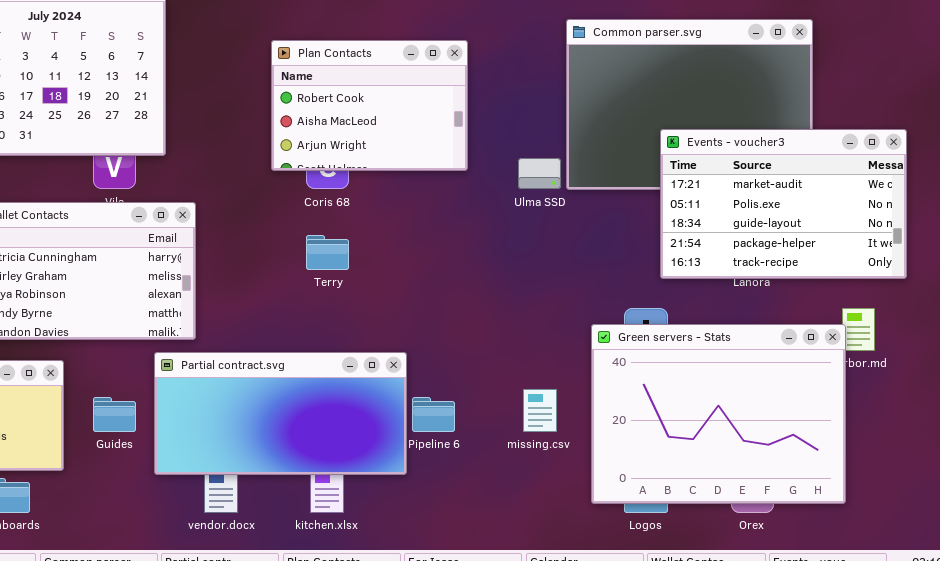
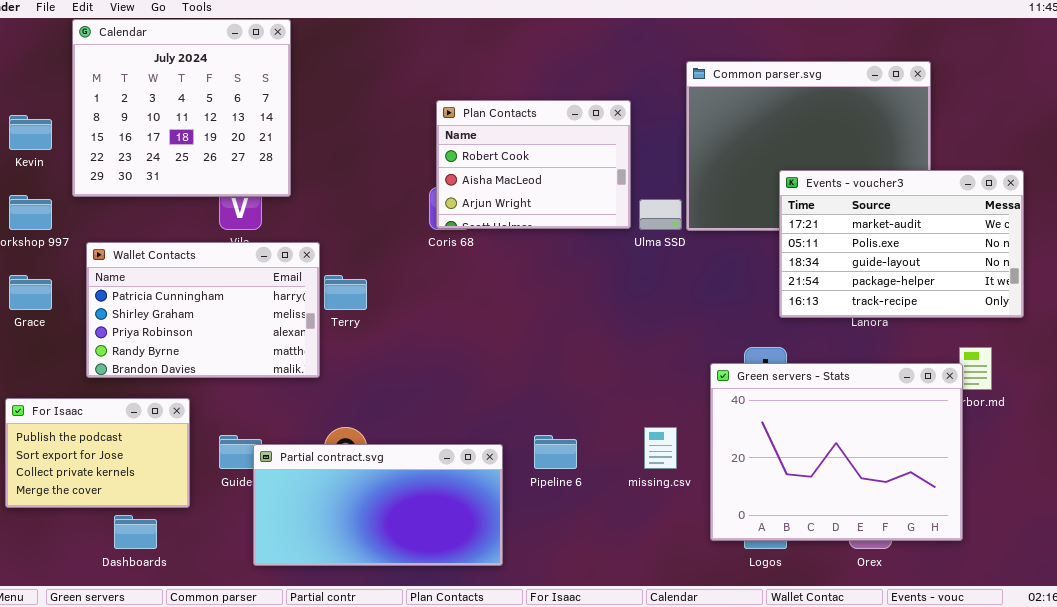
Plan Contacts: [271,40,468,171] -> [436,100,631,229], moved
Terry: [306,235,349,270] -> [324,275,367,310], moved
Partial contract.svg: [154,352,407,475] -> [253,444,503,566], moved

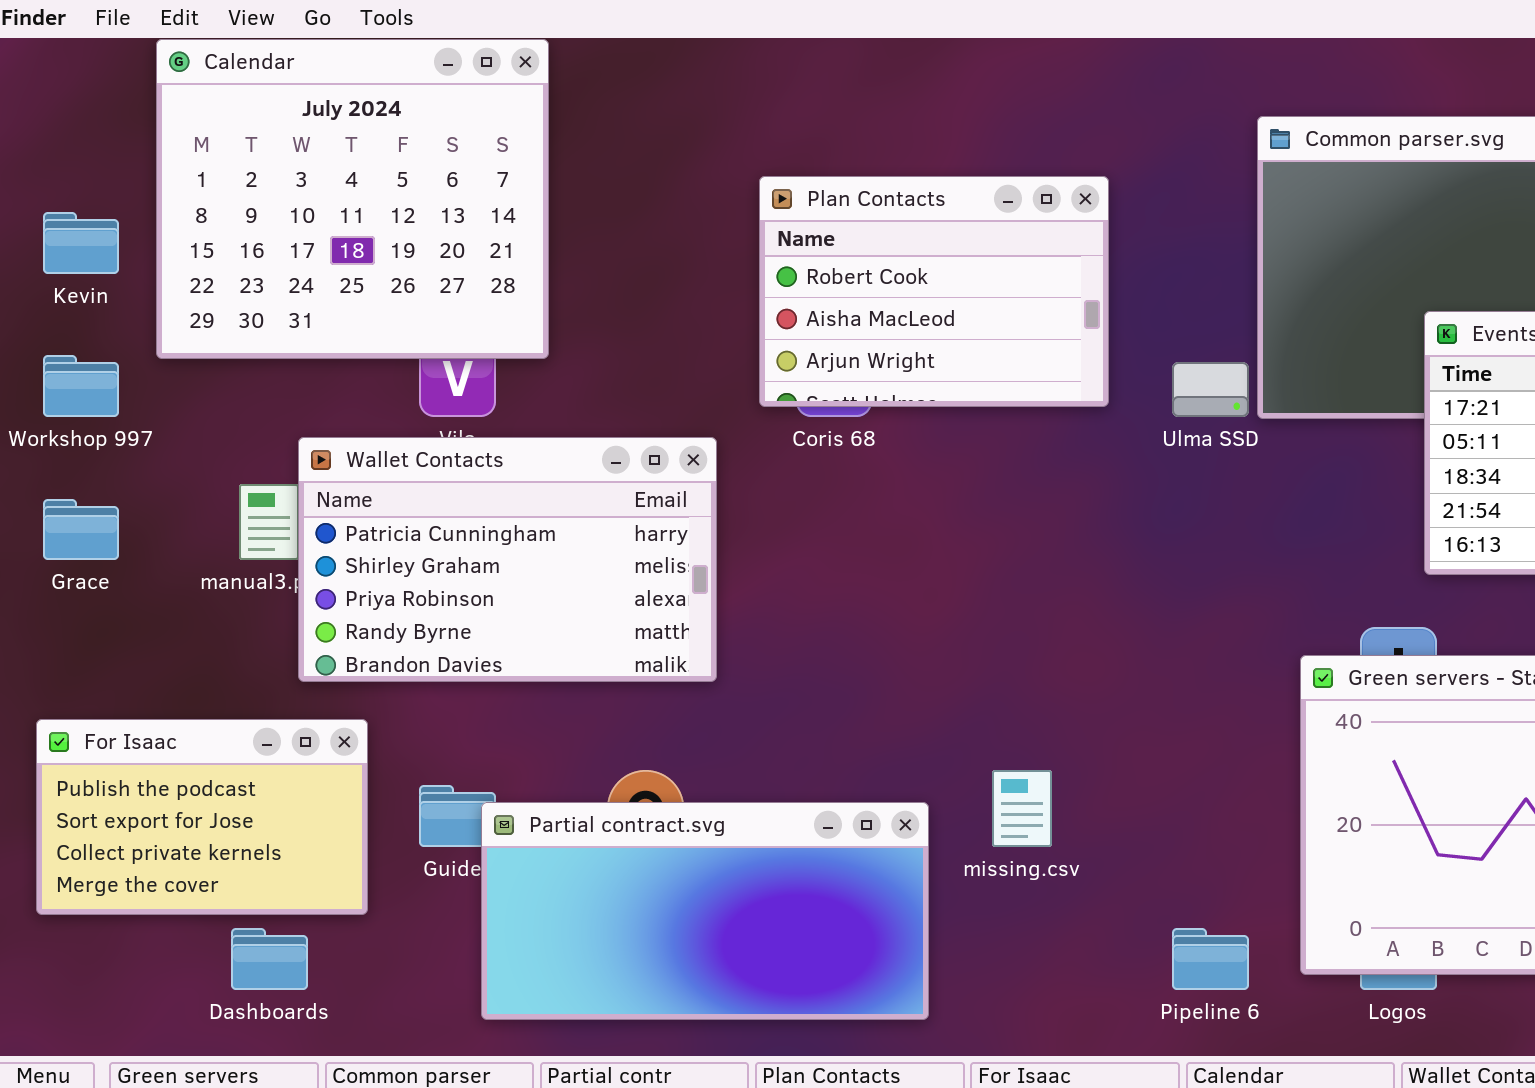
Plan Contacts: [436,100,631,229] -> [759,176,1109,407], moved
Wallet Contacts: [86,242,320,378] -> [298,437,717,682], moved
missing.csv: [644,427,677,469] -> [992,770,1052,847], moved
Pipeline 6: [534,435,577,469] -> [1172,928,1249,990], moved

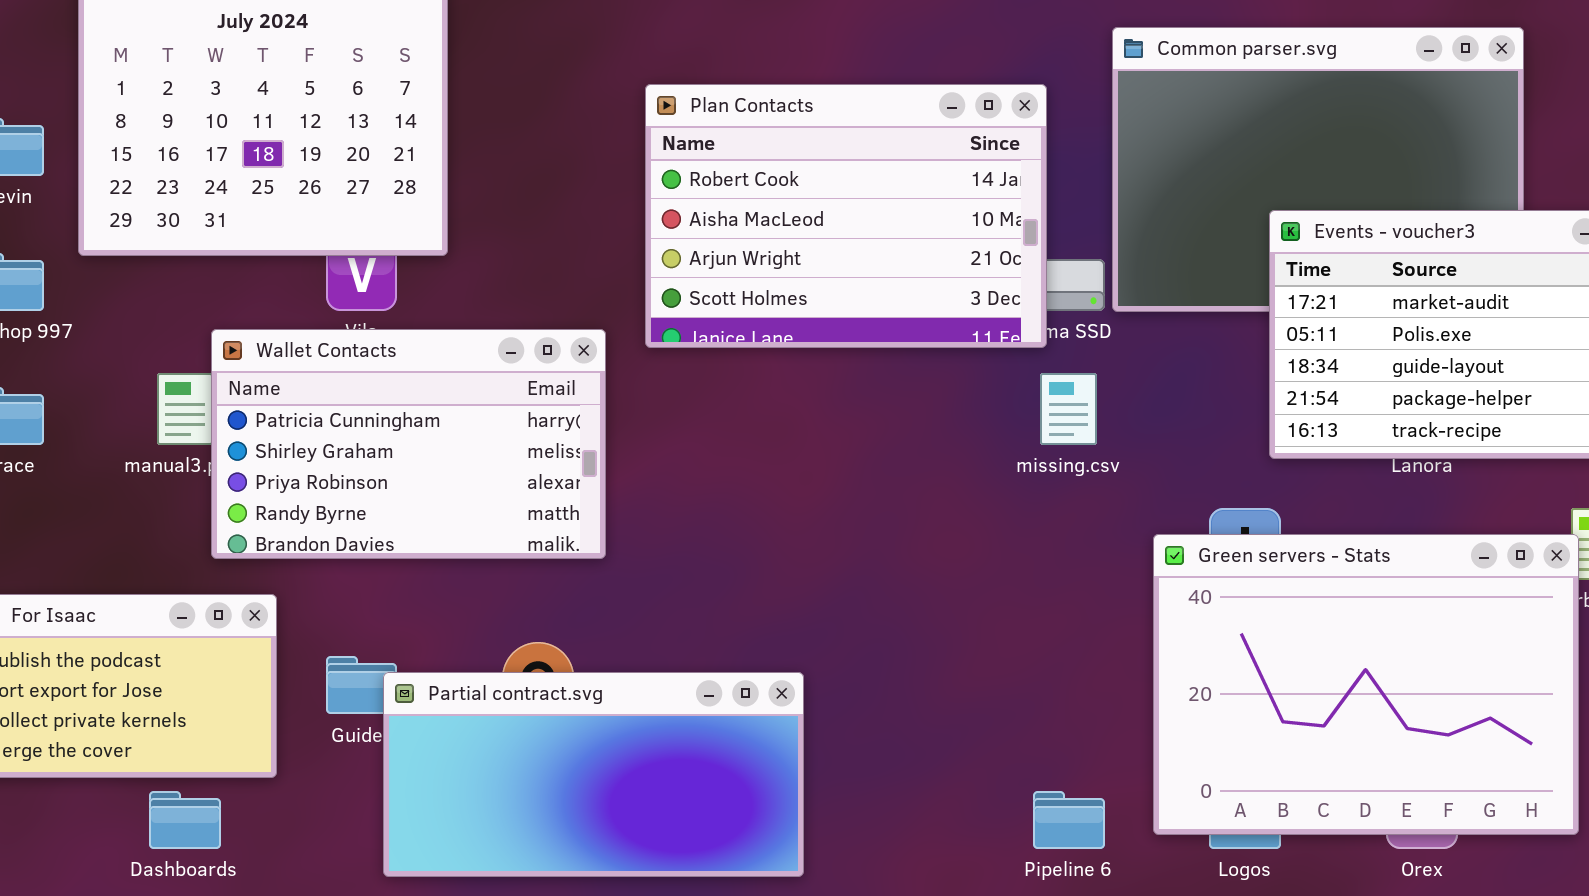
Plan Contacts: [759,176,1109,407] -> [645,84,1047,348], resized
missing.csv: [992,770,1052,847] -> [1040,373,1097,445], moved

